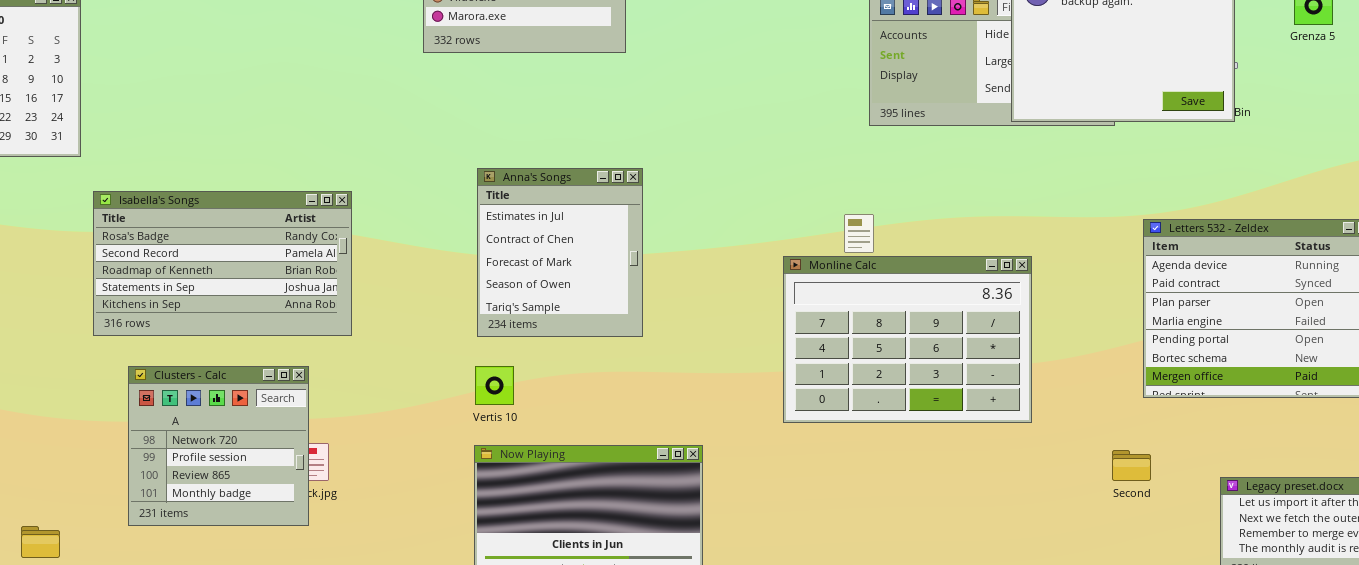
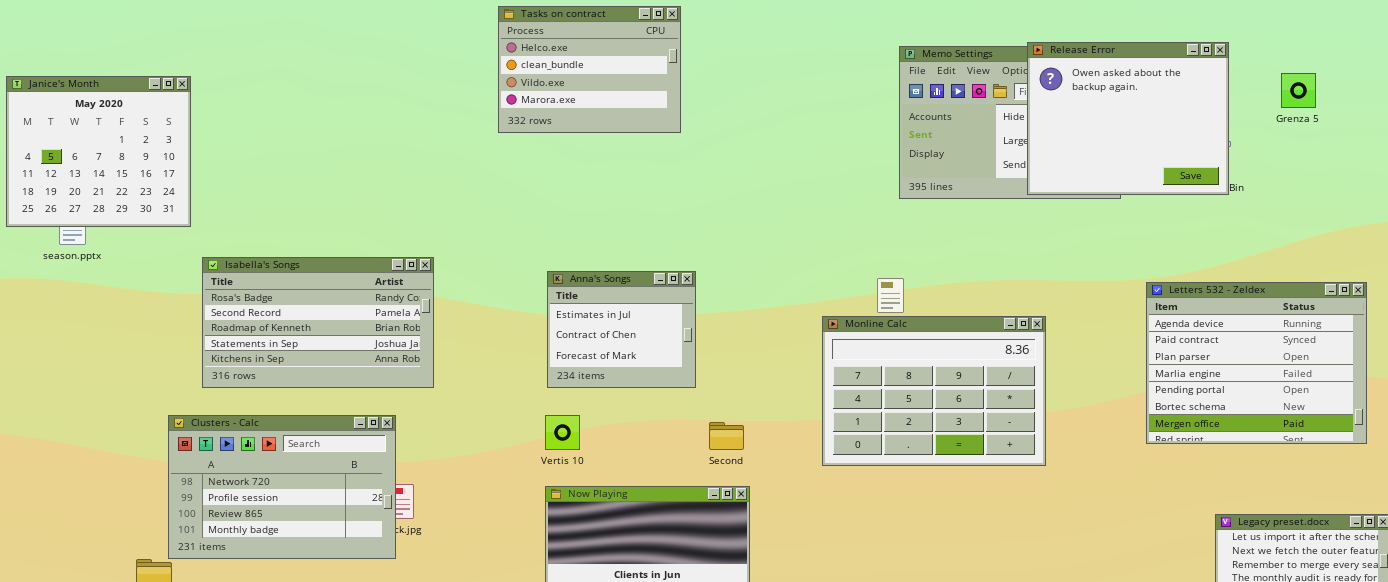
Anna's Songs: [477,168,643,337] -> [547,271,696,388], resized
Clusters - Calc: [128,366,309,526] -> [168,415,396,559], resized
Second: [1112,450,1151,481] -> [709,422,744,450], moved

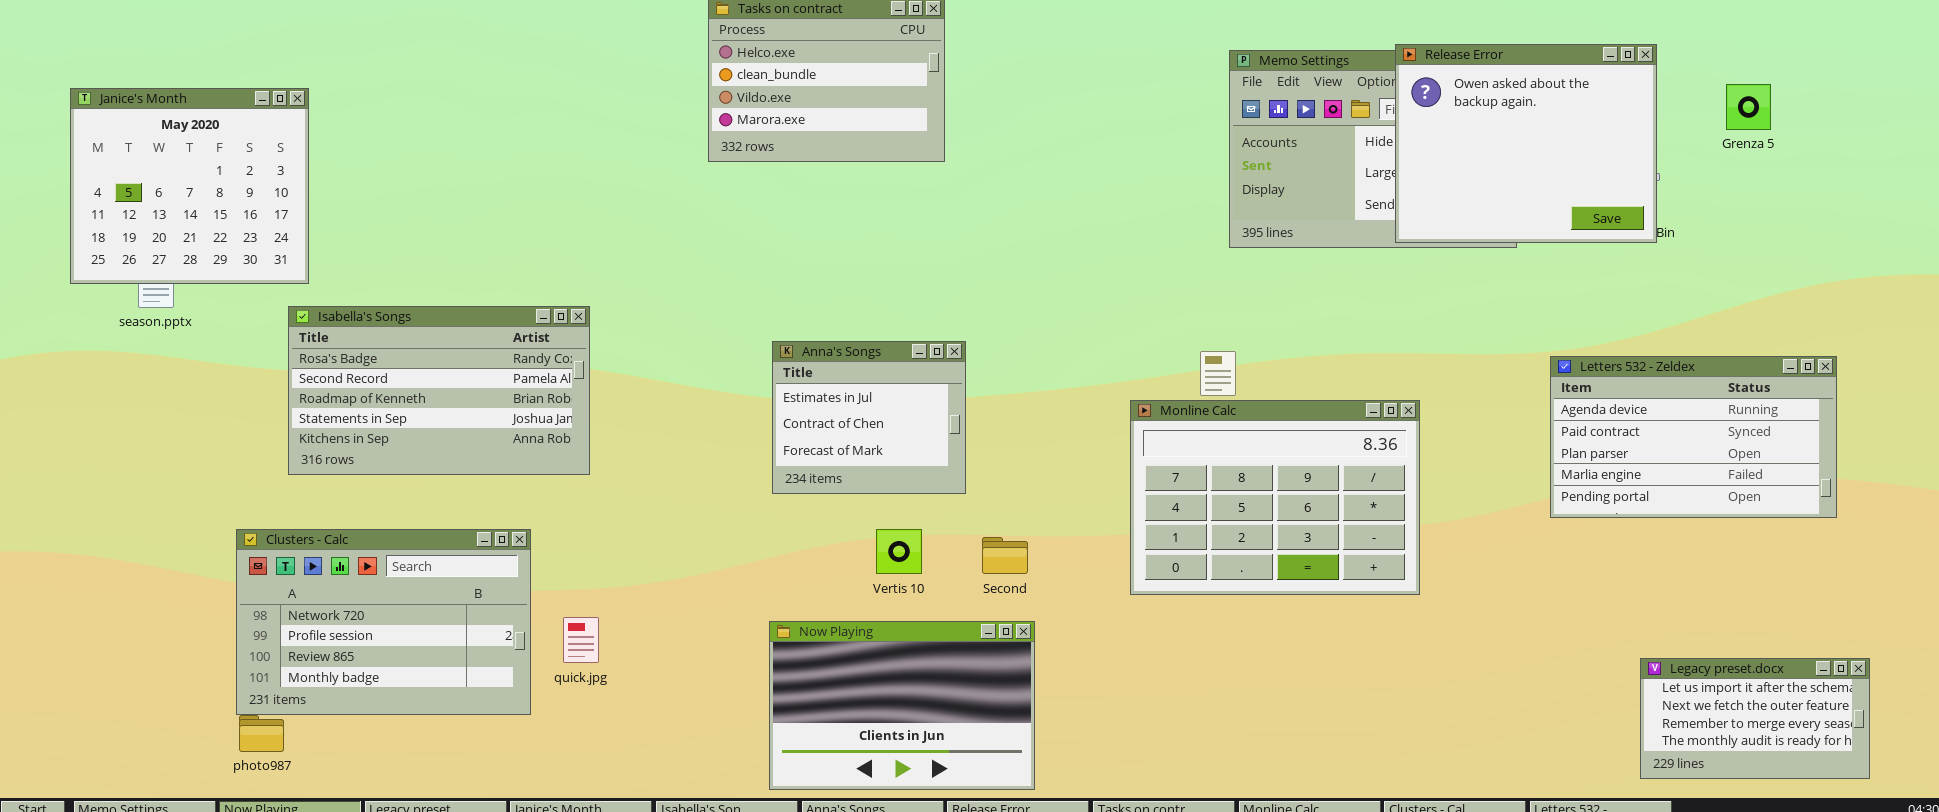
Isabella's Songs: [202,257,434,388] -> [288,306,590,475], moved
Letters 532 - Zeldex: [1146,282,1367,444] -> [1550,356,1837,518], resized
Clusters - Calc: [168,415,396,559] -> [236,529,531,715], moved
Vertis 10: [545,415,580,450] -> [876,529,922,574], moved

